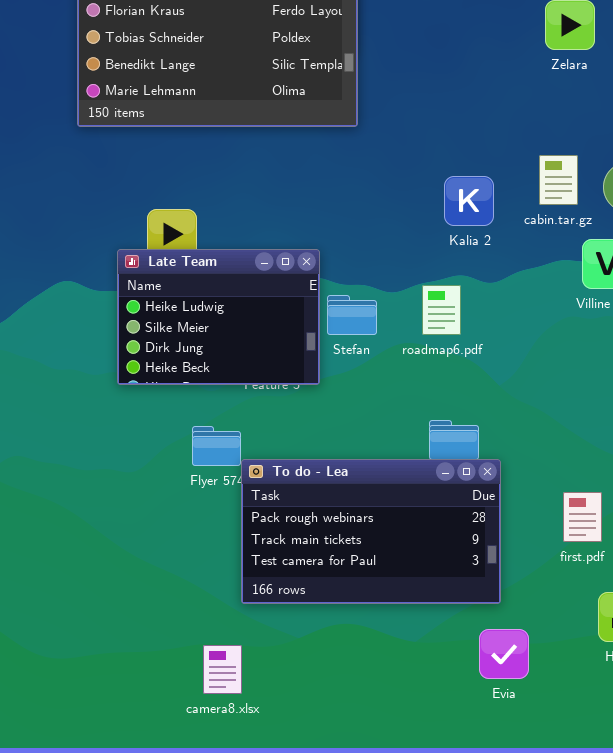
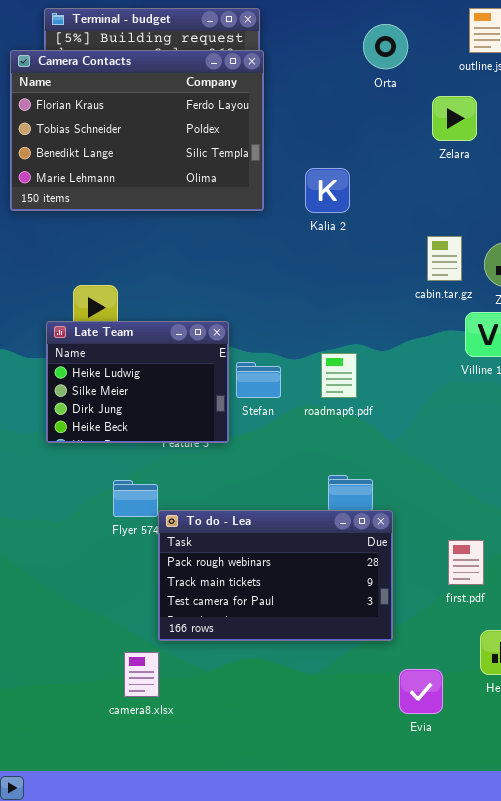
Kalia 2: [444,176,494,226] -> [305,168,350,213], moved
Evia: [479,629,529,679] -> [399,669,443,714], moved
camera8.xlsx: [203,645,242,694] -> [124,652,159,697], moved

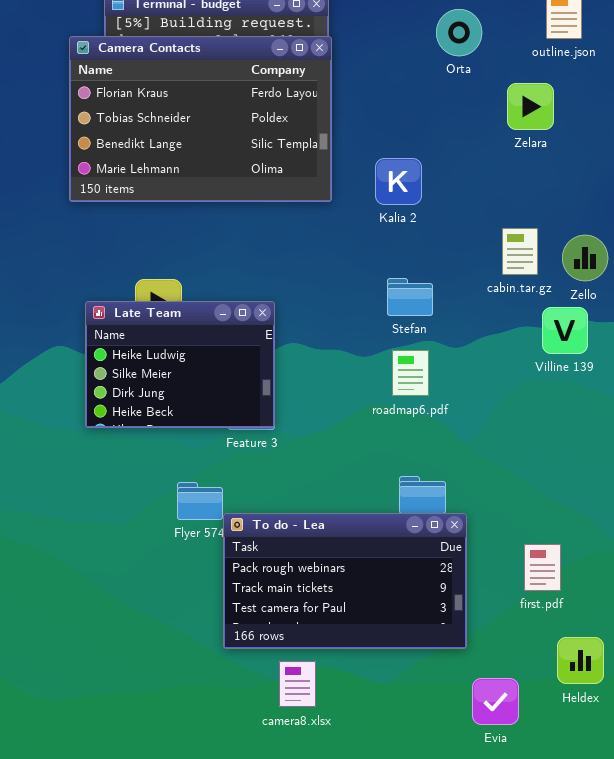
Late Team: [46,321,229,443] -> [85,301,275,428], moved
Stefan: [236,362,281,398] -> [387,278,433,316], moved
camera8.xlsx: [124,652,159,697] -> [279,661,316,707], moved

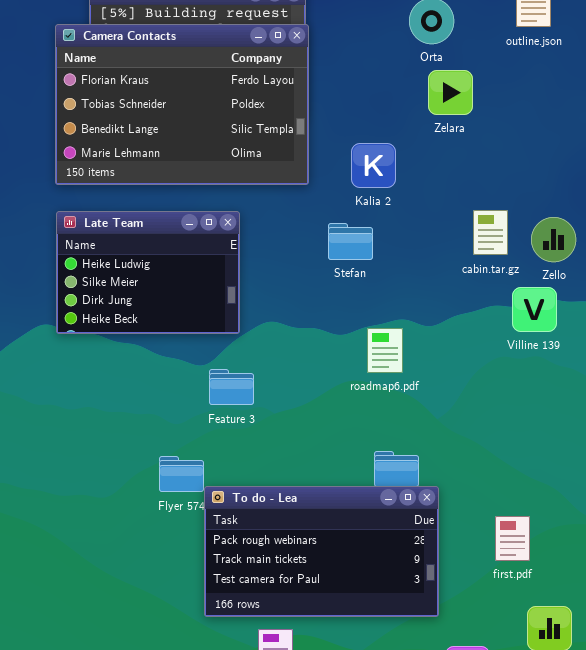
Zelara: [507,83,554,130] -> [428,70,473,115], moved
Stefan: [387,278,433,316] -> [328,223,373,260], moved
Late Team: [85,301,275,428] -> [56,211,240,334], moved

